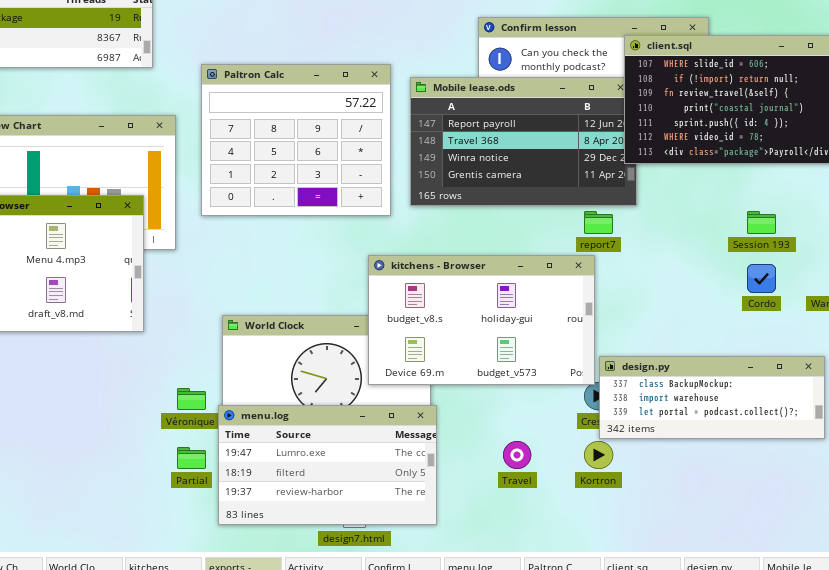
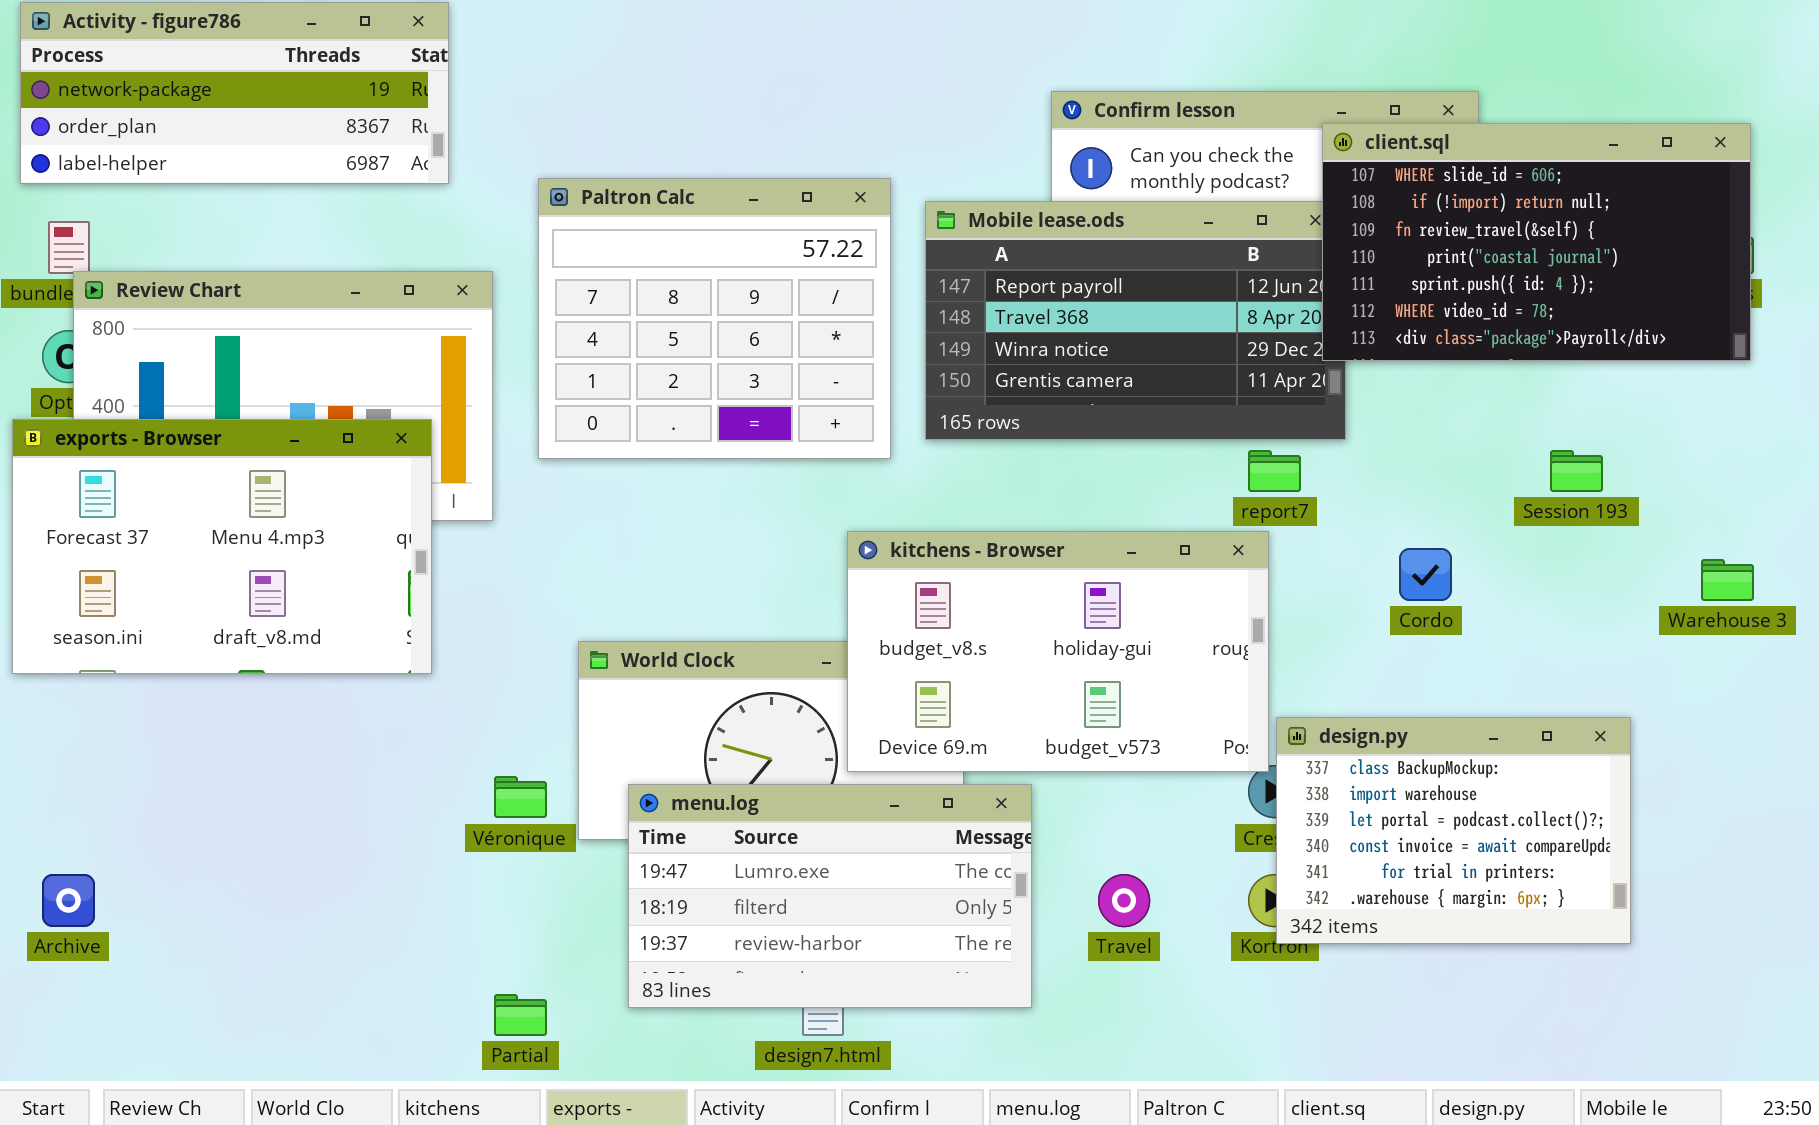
Cordo: [747,264,776,293] -> [1399,548,1452,601], moved
design.py: [599,356,825,439] -> [1276,717,1631,944], resized
menu.log: [218,405,437,525] -> [628,784,1032,1008], moved
Partial: [177,447,206,469] -> [494,994,547,1036], moved

